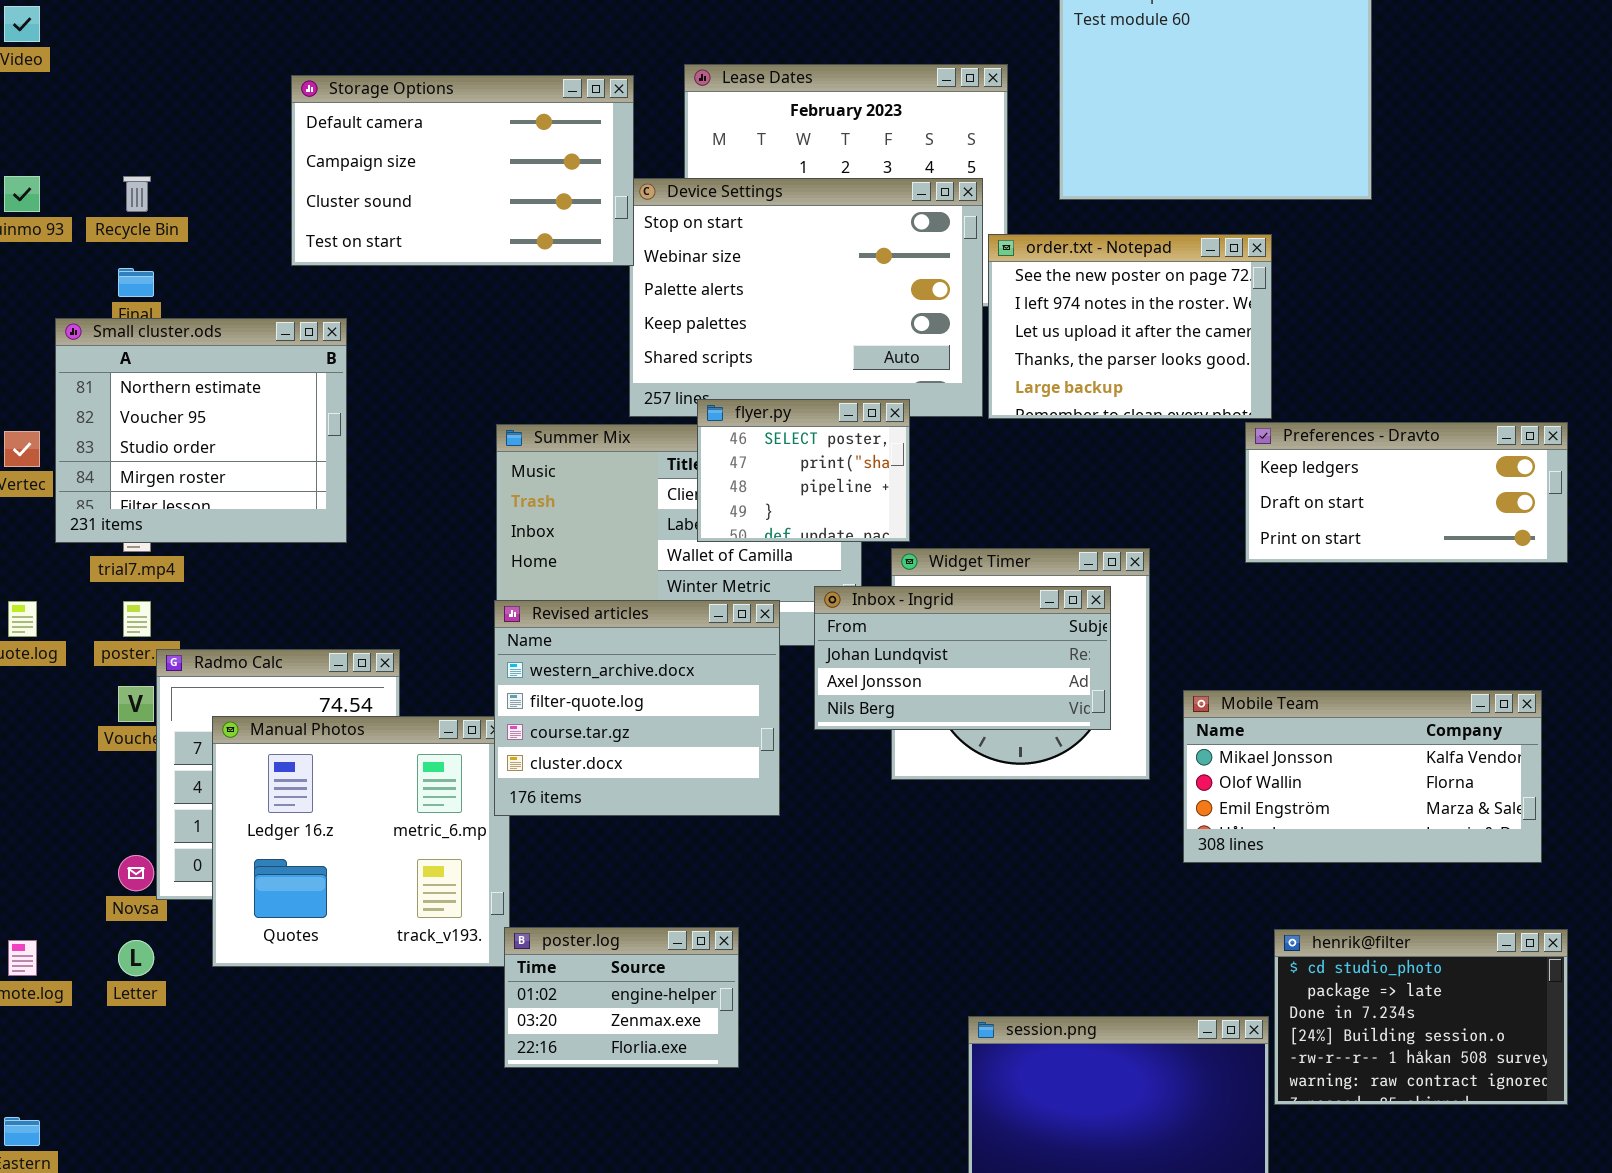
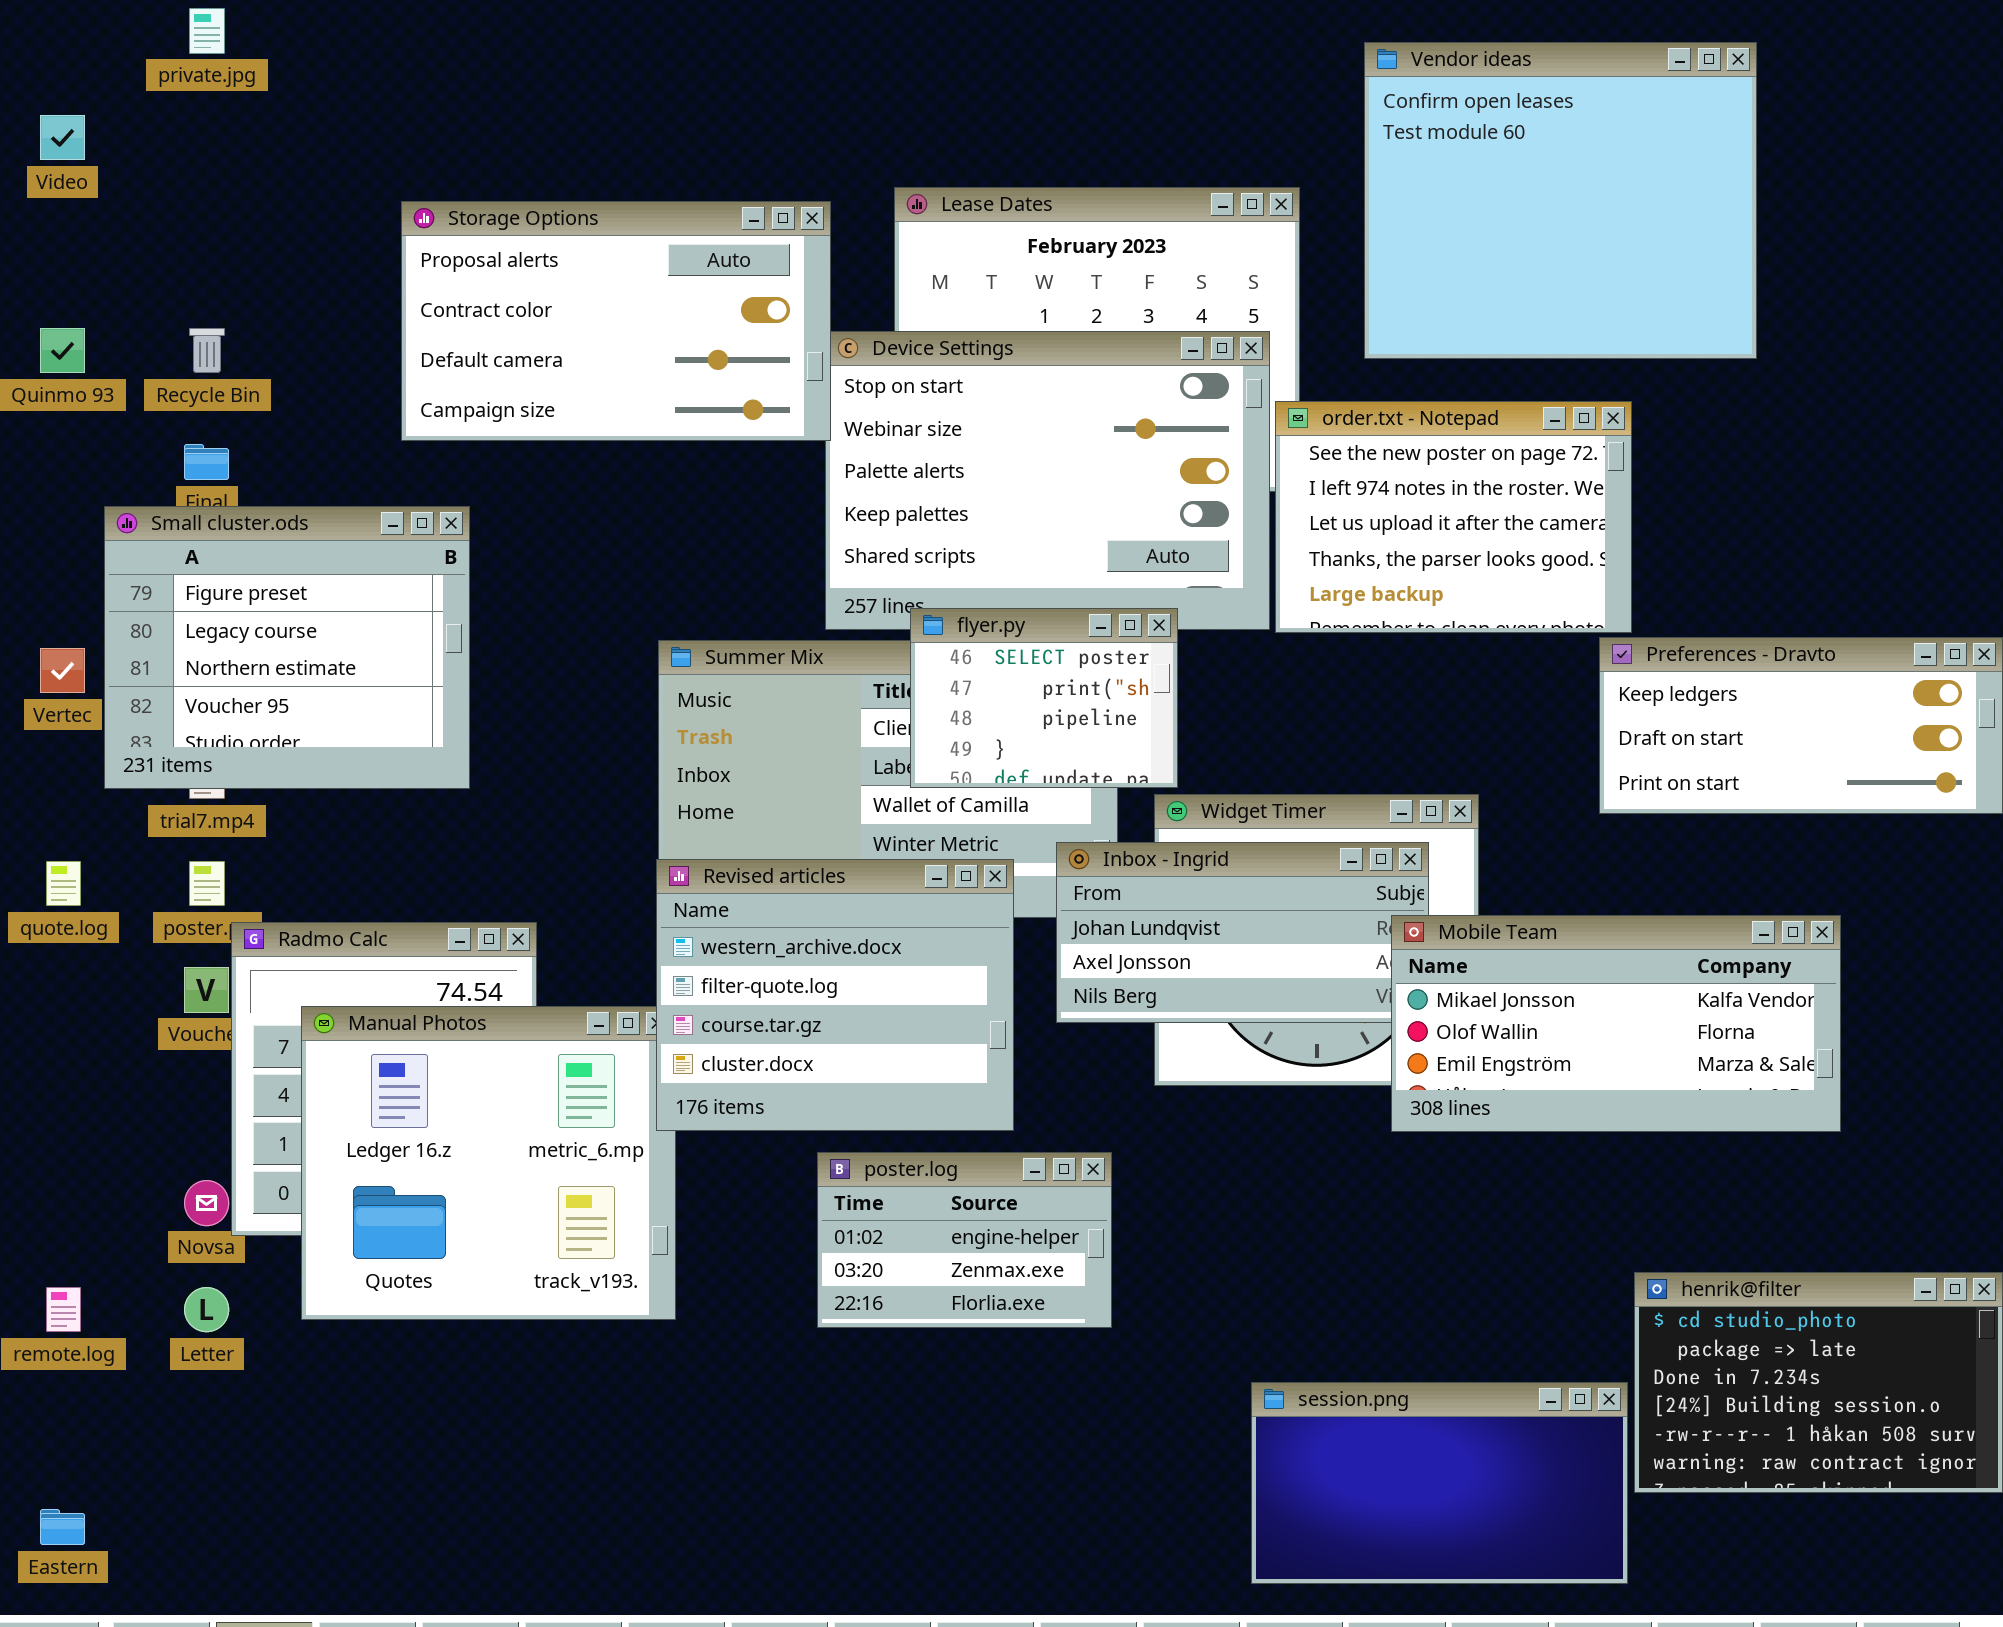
Storage Options: [291,75,634,266] -> [401,201,831,441], scrolled up 2 rows
Small cluster.ods: [55,318,347,543] -> [104,506,470,789], scrolled up 2 rows
Mobile Team: [1183,690,1542,863] -> [1391,915,1841,1132], moved
poster.log: [504,927,739,1068] -> [817,1152,1112,1328], moved

